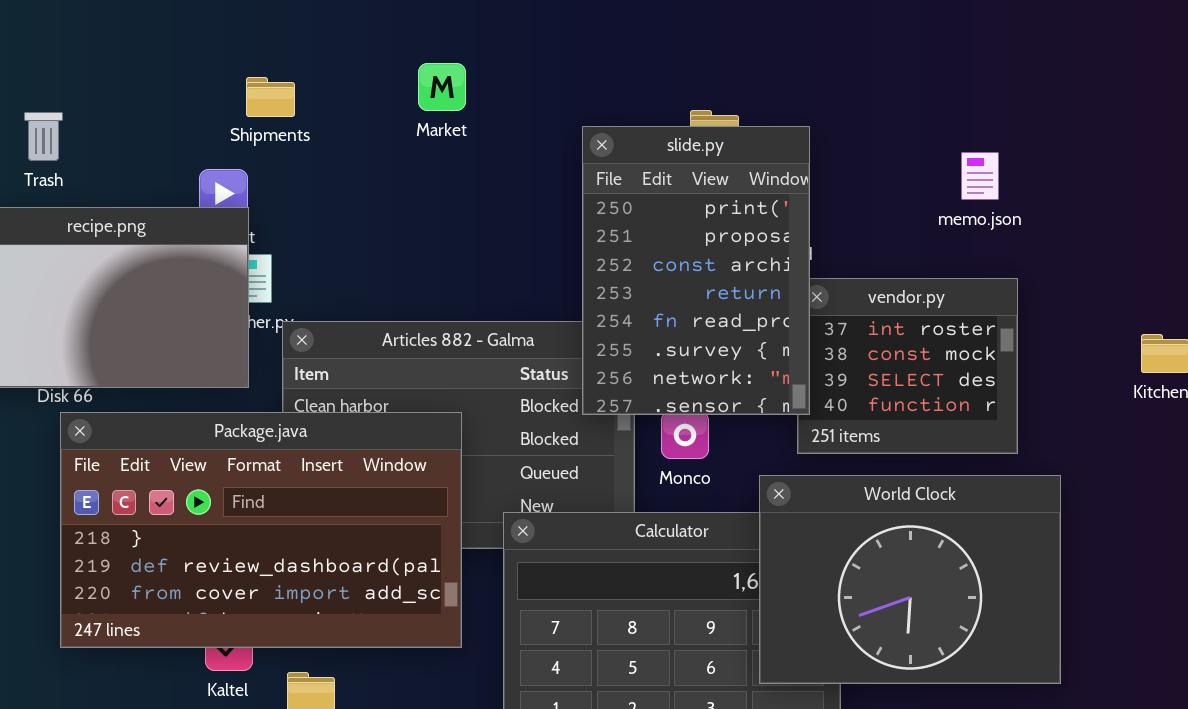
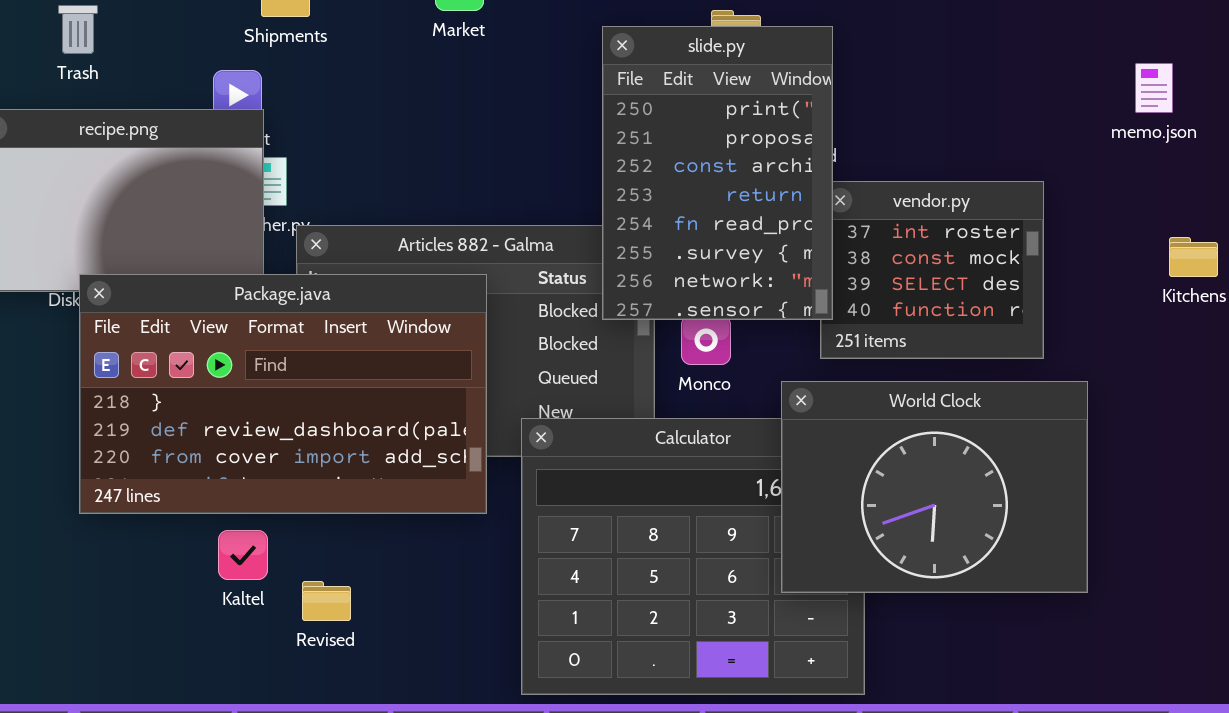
Trash: [24,112,63,161] -> [58,5,98,54], moved
memo.json: [961,152,999,200] -> [1135,63,1173,113], moved
Package.java: [60,412,462,648] -> [79,274,487,514], moved

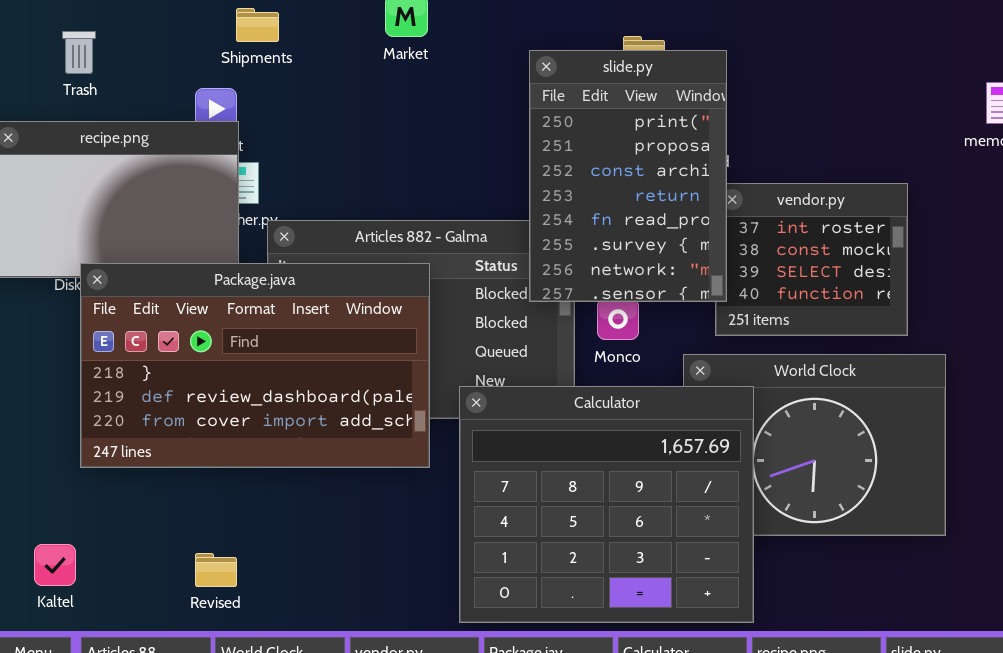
Calculator: [521,418,865,695] -> [459,386,754,623], raised
Kaltel: [218,530,268,580] -> [34,544,76,586], moved
Revised: [302,581,351,621] -> [195,553,237,587], moved

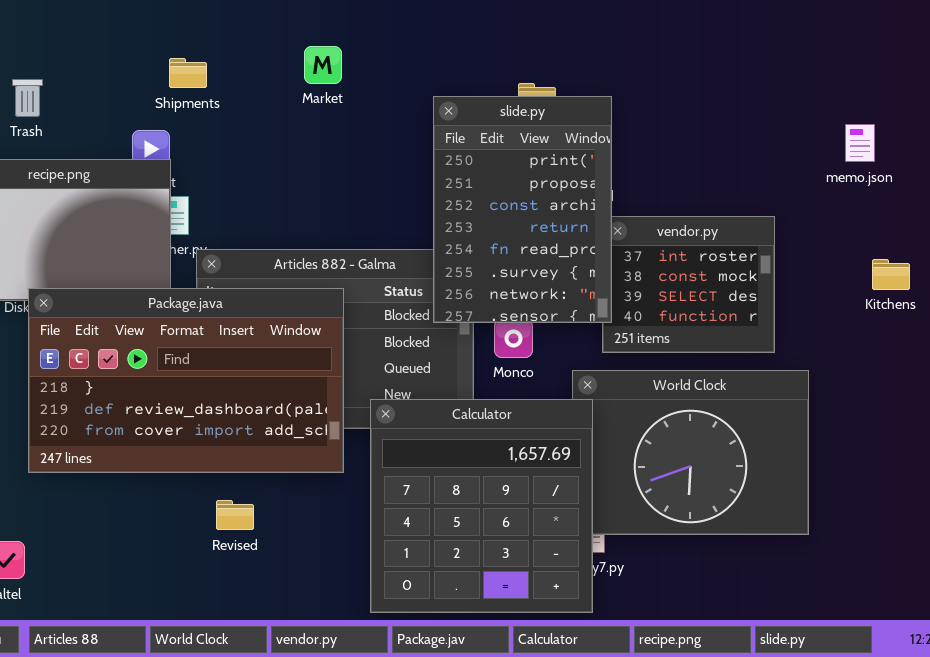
Calculator: [459,386,754,623] -> [370,399,593,613], resized
Revised: [195,553,237,587] -> [216,500,254,530], moved

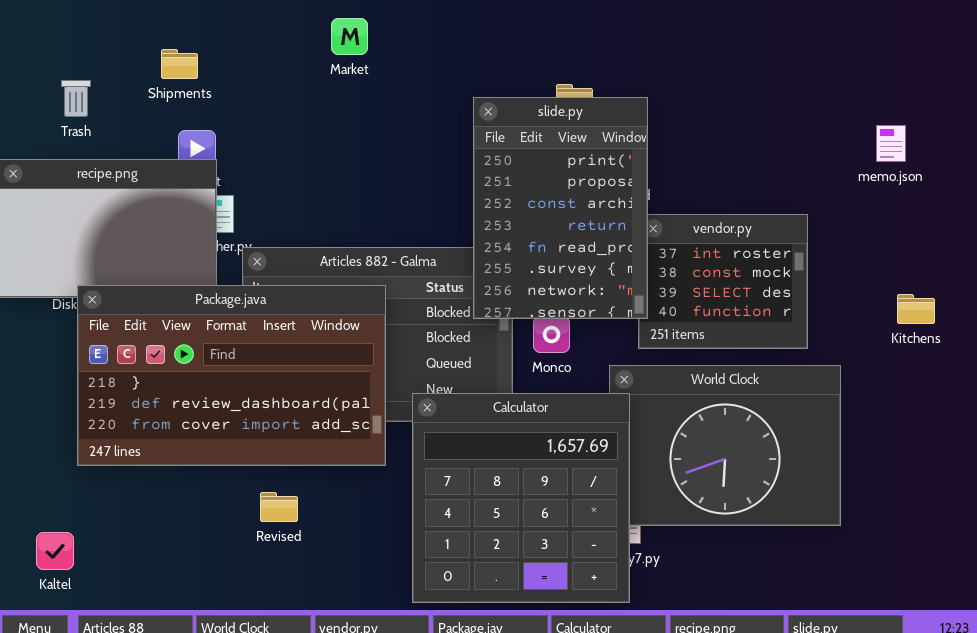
Market: [304,46,342,84] -> [331,18,368,55], moved
Shipments: [169,58,207,88] -> [161,49,198,79], moved
Kitchens: [872,259,910,290] -> [897,294,935,324], moved

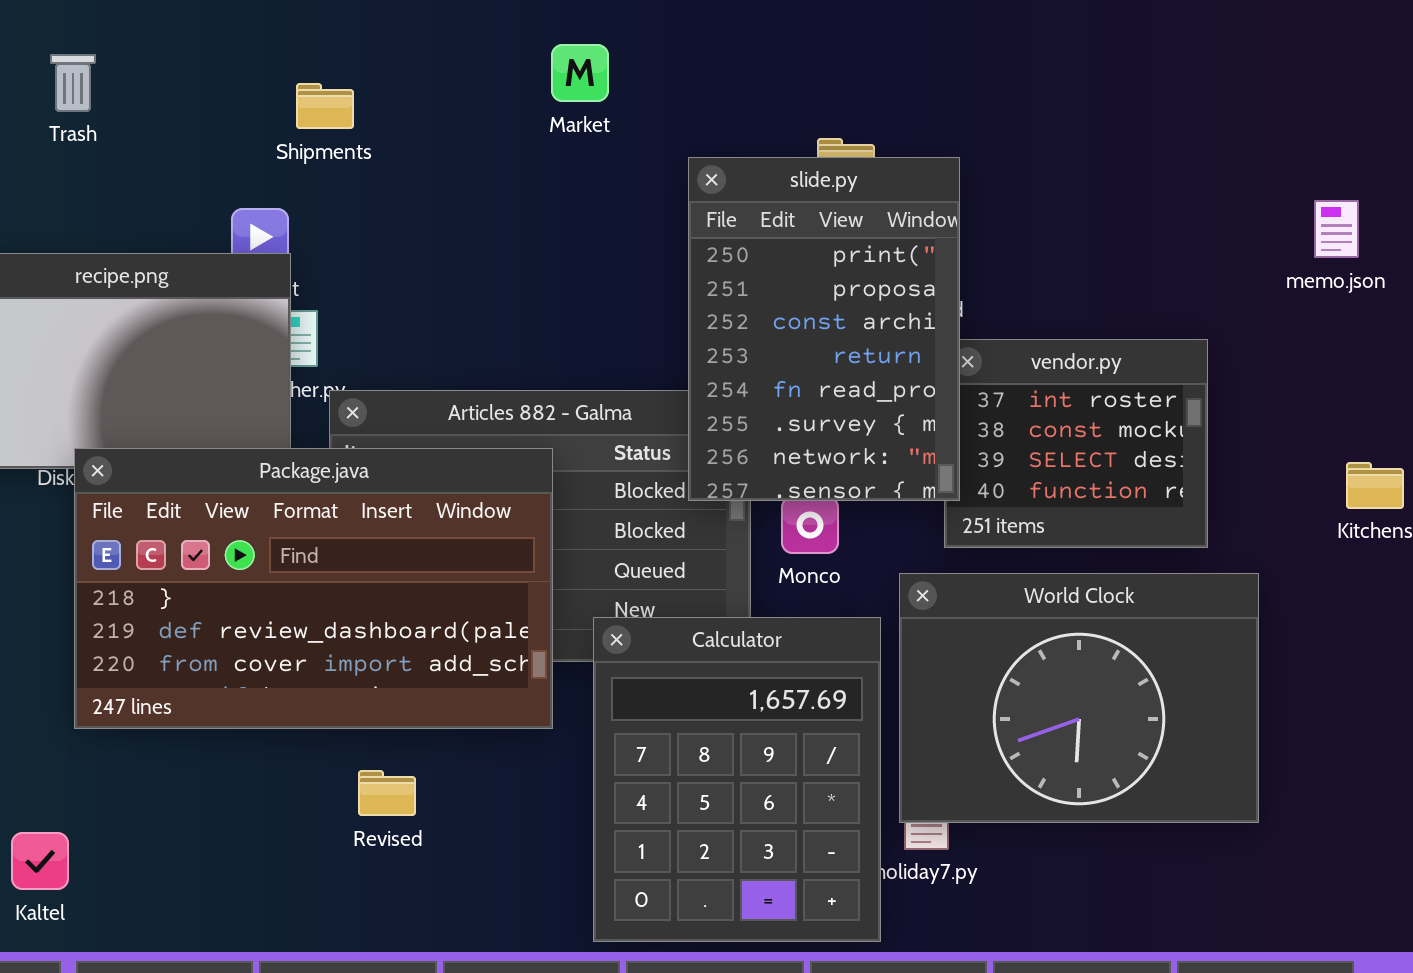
Market: [331,18,368,55] -> [551,44,609,102], moved
Shipments: [161,49,198,79] -> [296,83,354,129], moved
Trash: [61,80,91,117] -> [50,54,96,112], moved
Calculator: [412,393,630,603] -> [593,617,881,942], resized

